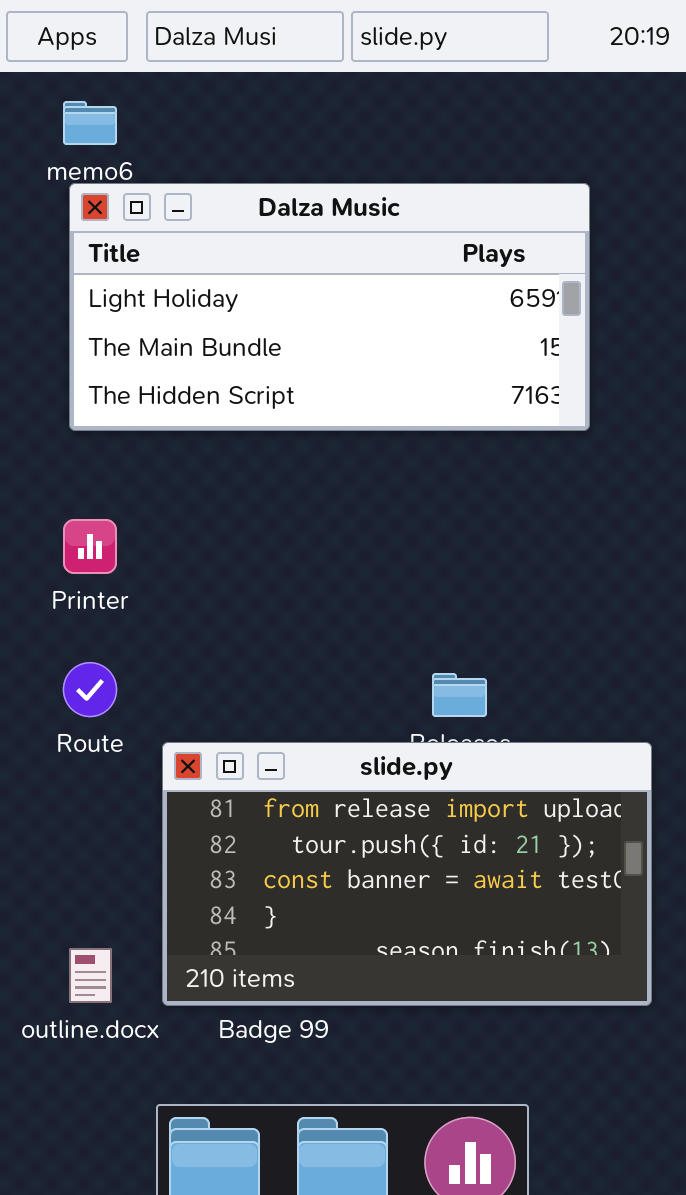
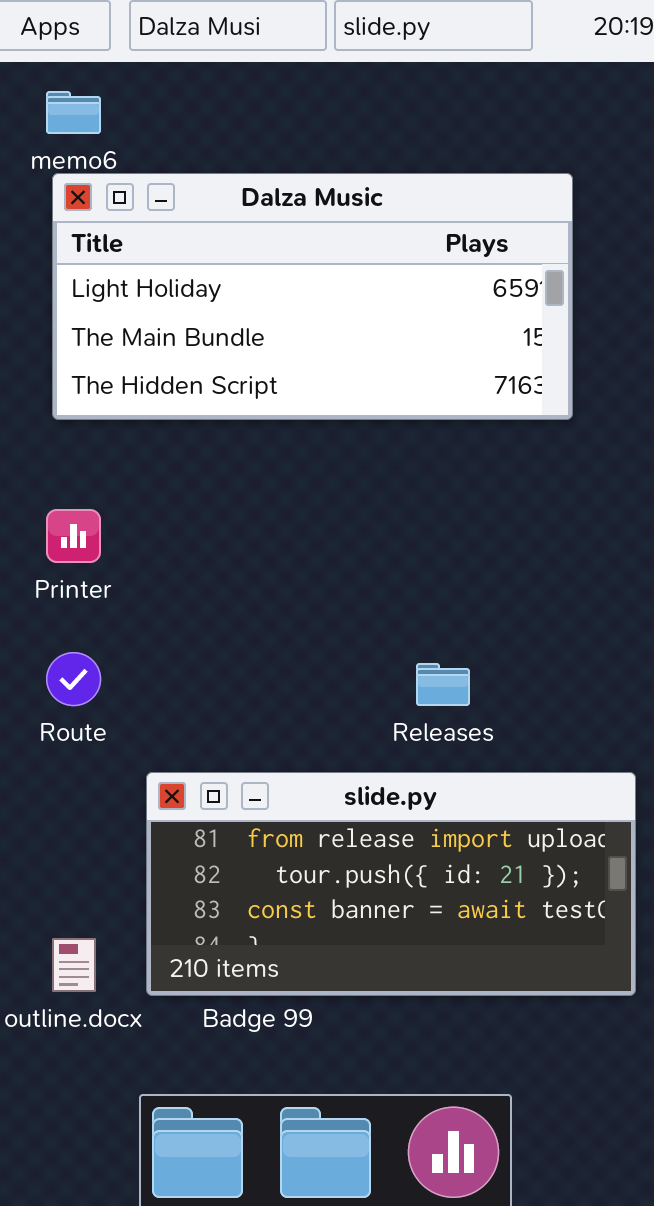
slide.py: [162,742,652,1006] -> [146,772,636,996], resized

